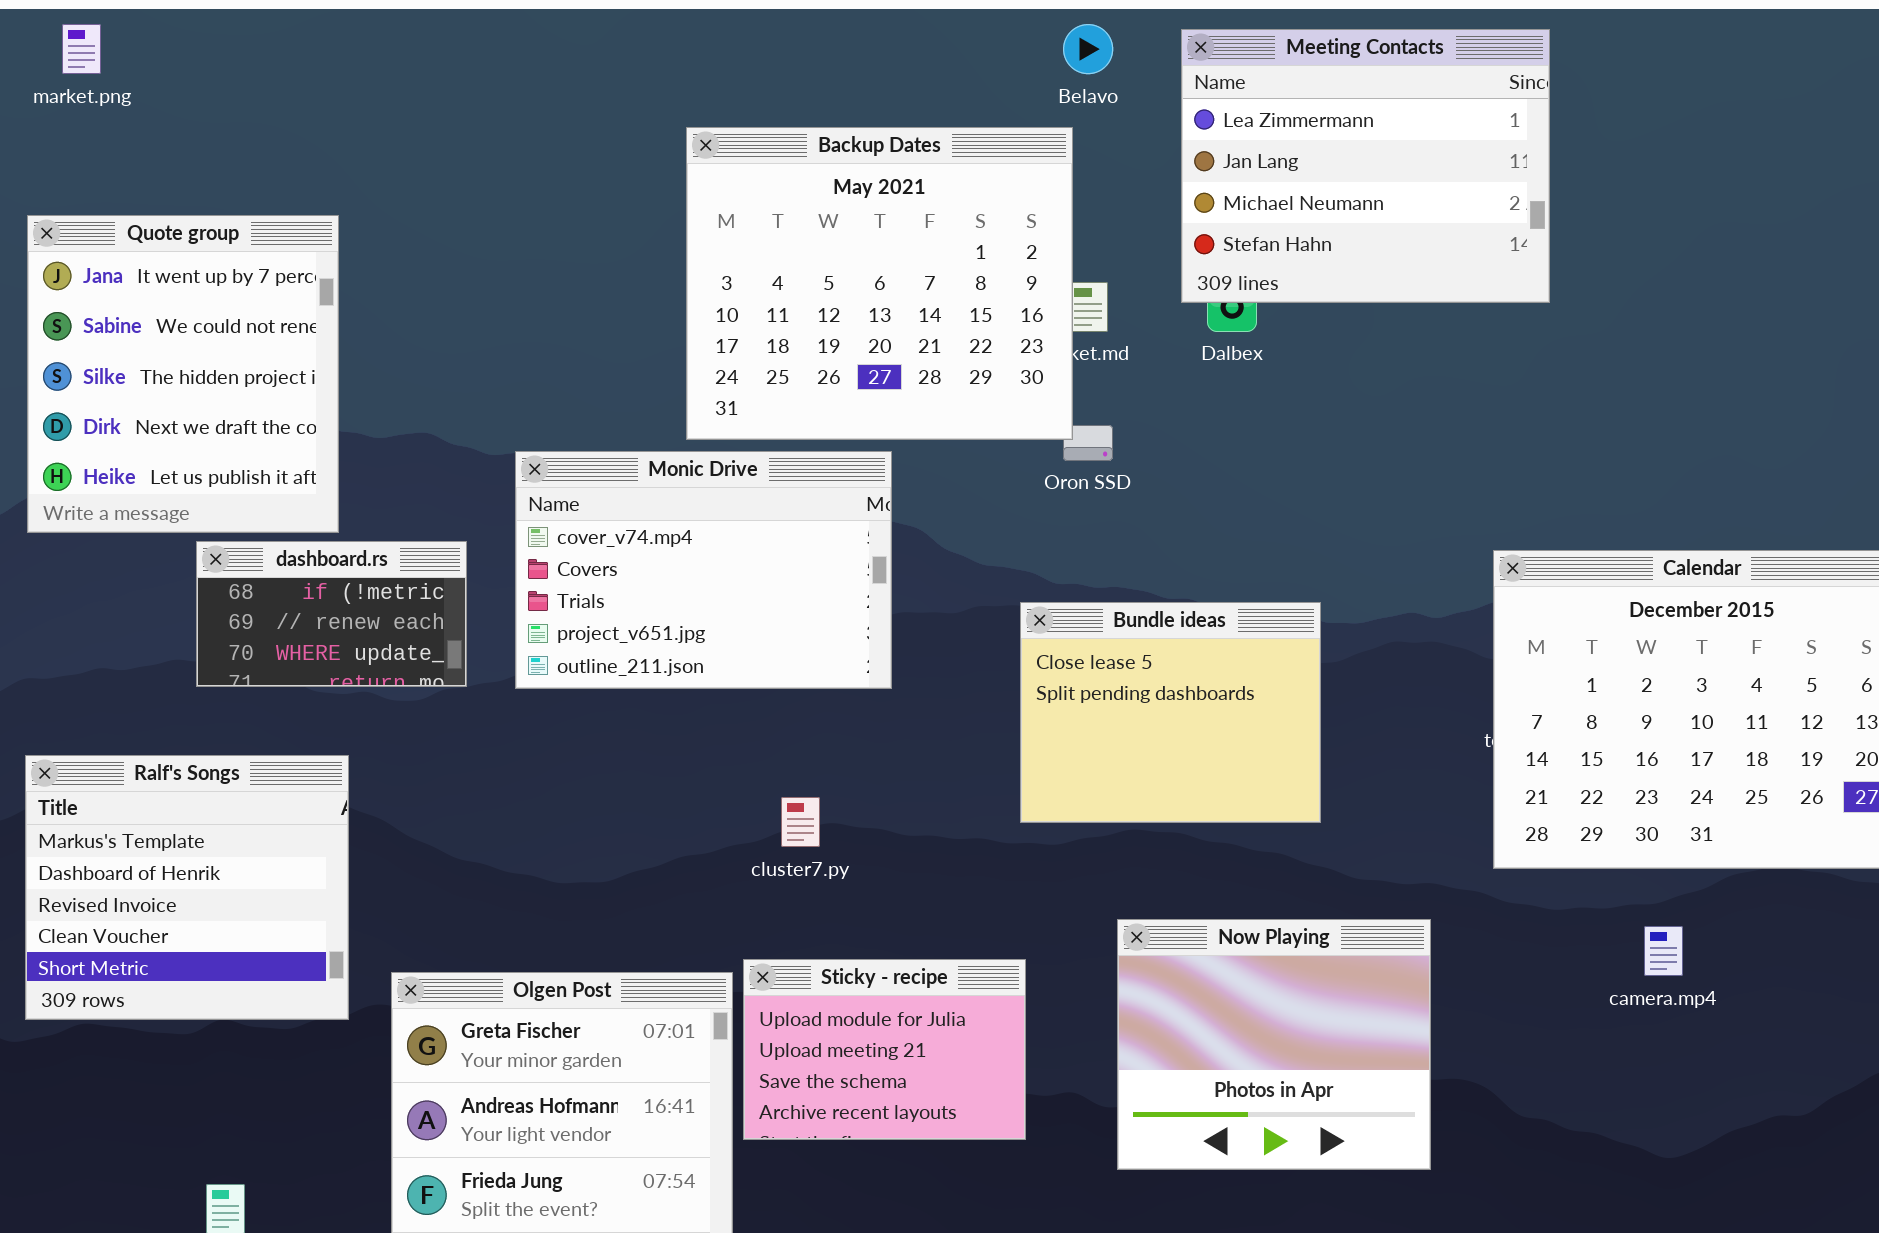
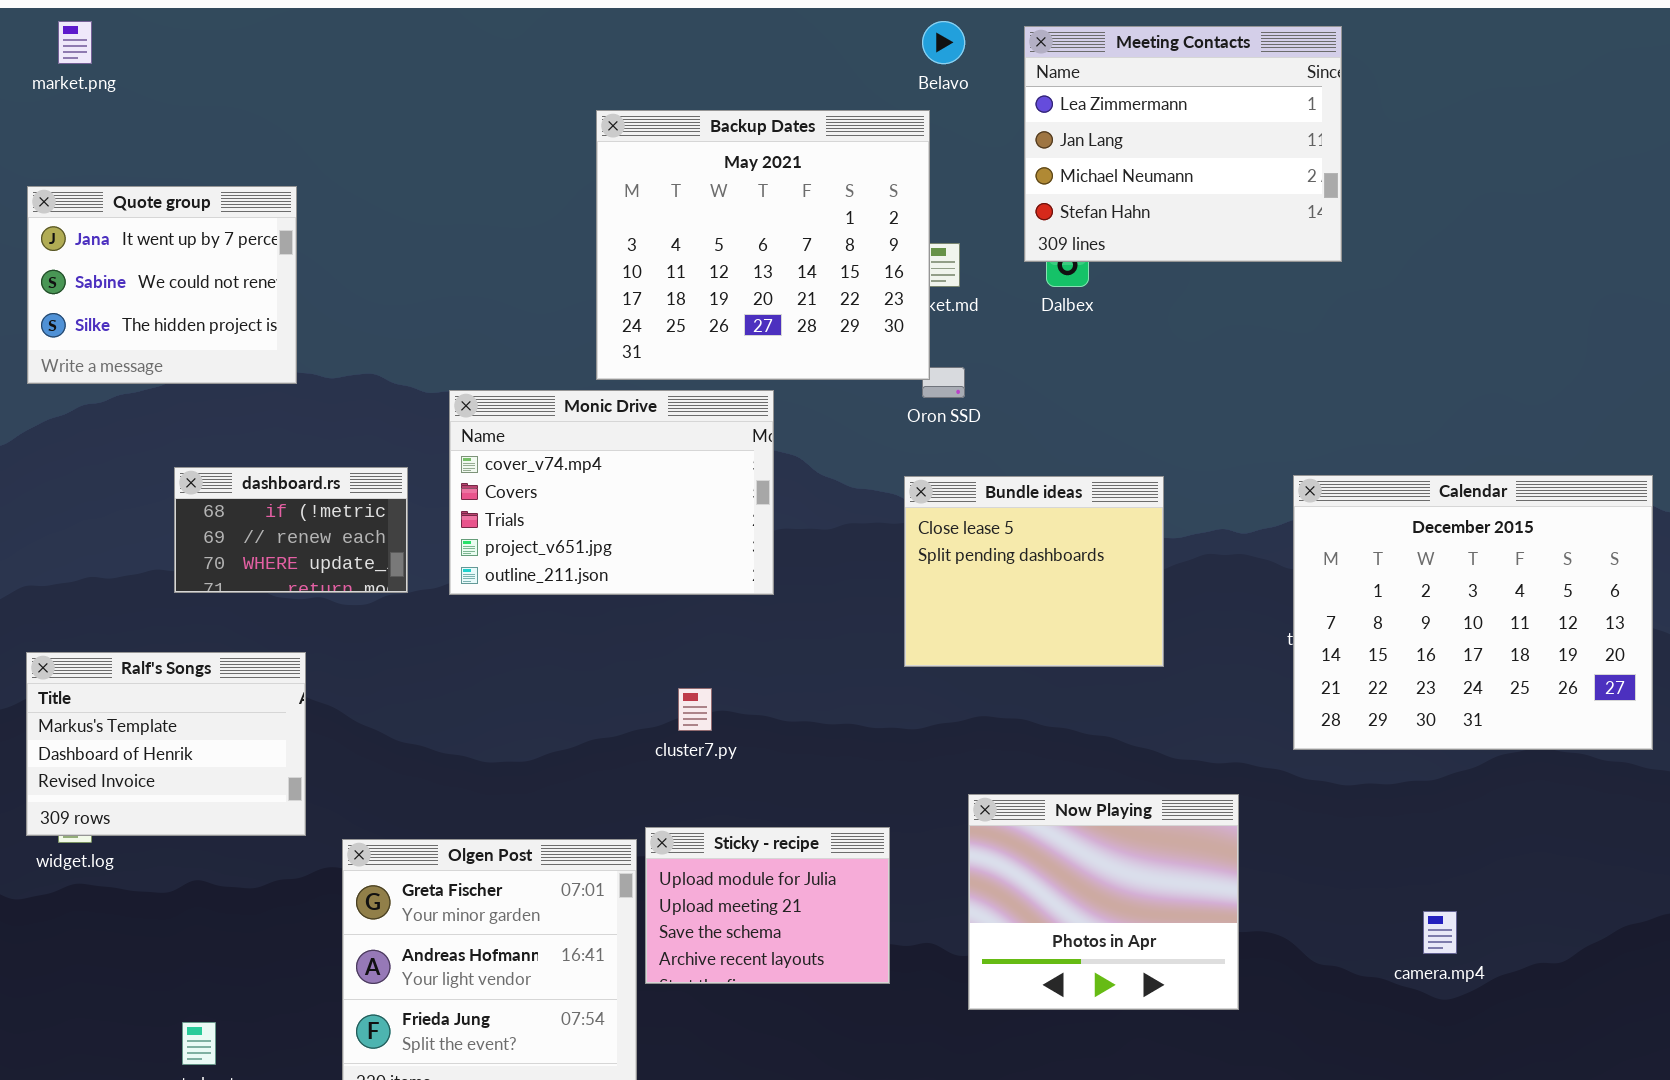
Quote group: [27,215,339,533] -> [27,186,297,384], resized
Bundle ideas: [1020,602,1321,823] -> [904,476,1164,667], moved
Ralf's Songs: [25,755,349,1020] -> [26,652,306,836], resized
camera.mp4: [1644,926,1683,976] -> [1423,911,1457,954], moved

